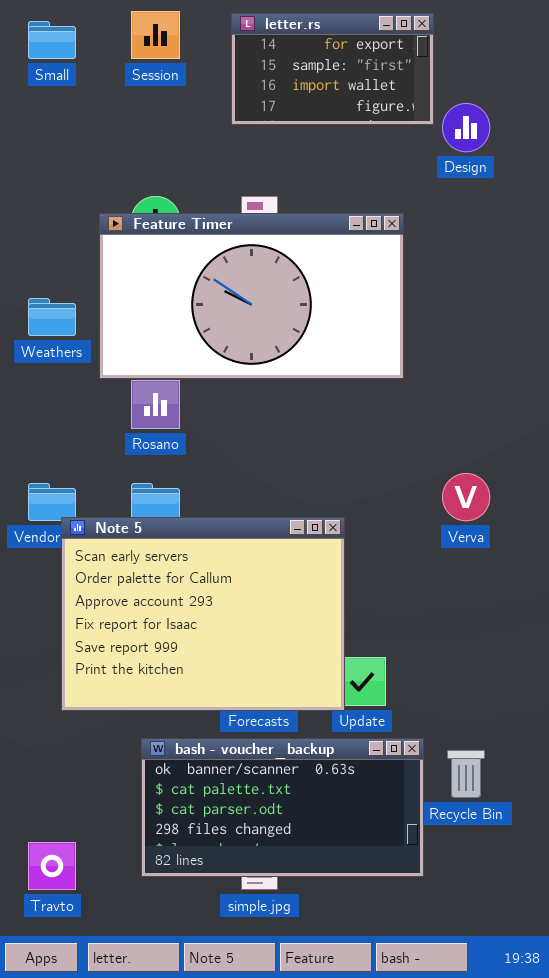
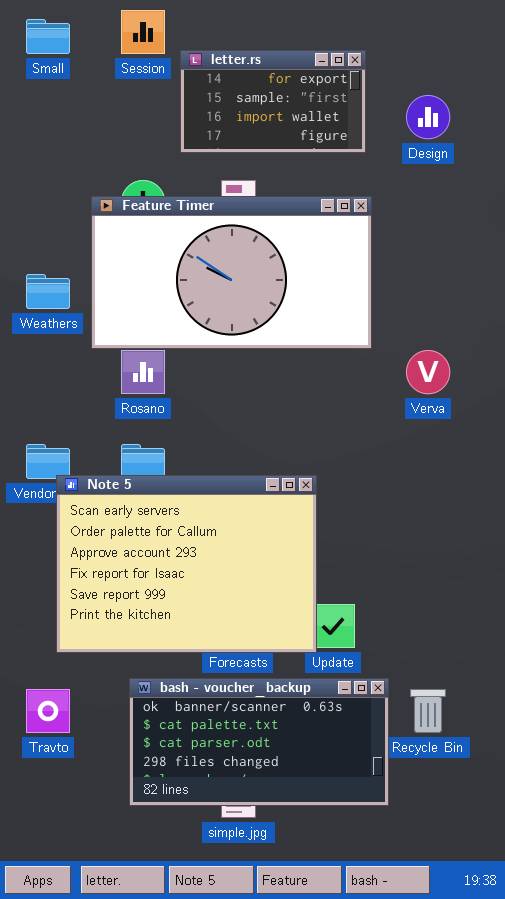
letter.rs: [231,13,434,125] -> [180,50,366,153], moved
Verva: [442,473,490,521] -> [406,350,450,394], moved
Travto: [28,842,76,890] -> [26,689,70,733], moved

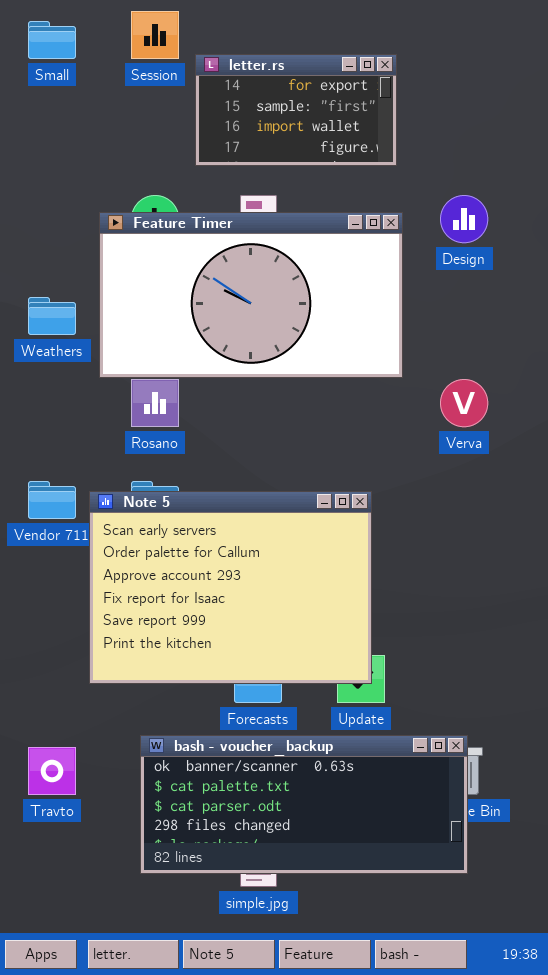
Design: [406,95,450,139] -> [440,195,488,243], moved
Note 5: [56,475,317,653] -> [89,491,372,684], moved
bash - voucher_backup: [129,678,389,806] -> [140,735,468,874], resized

